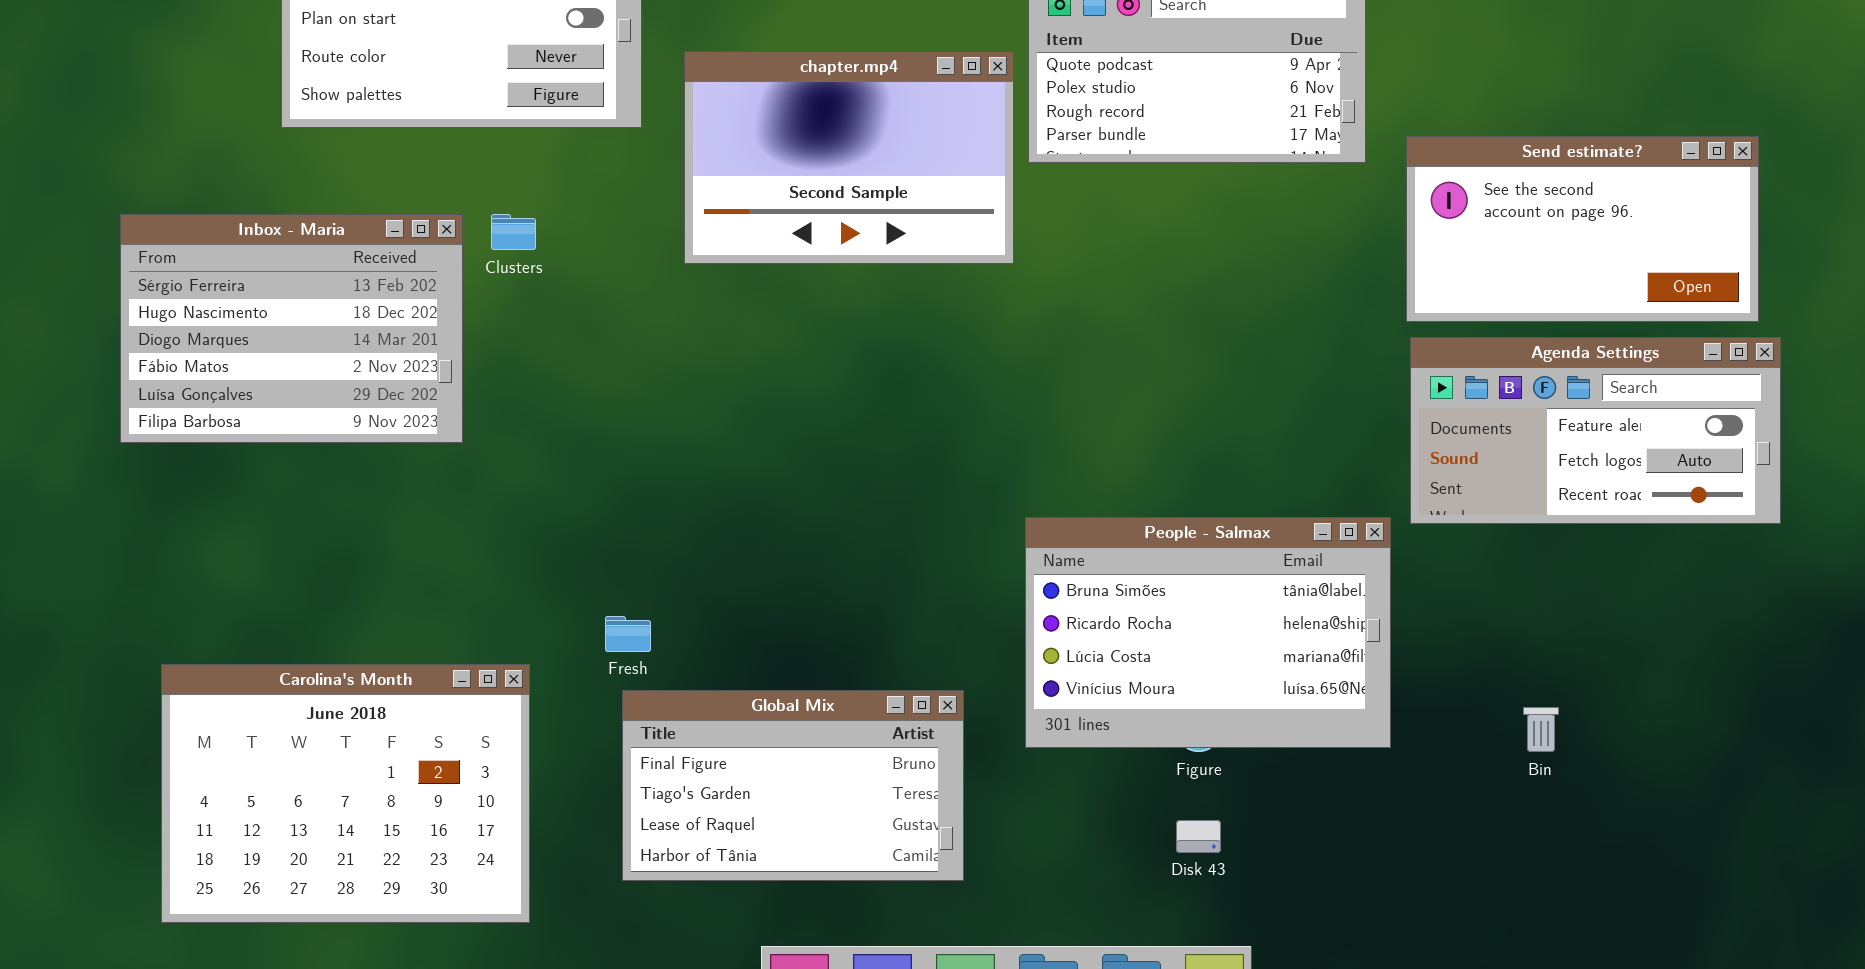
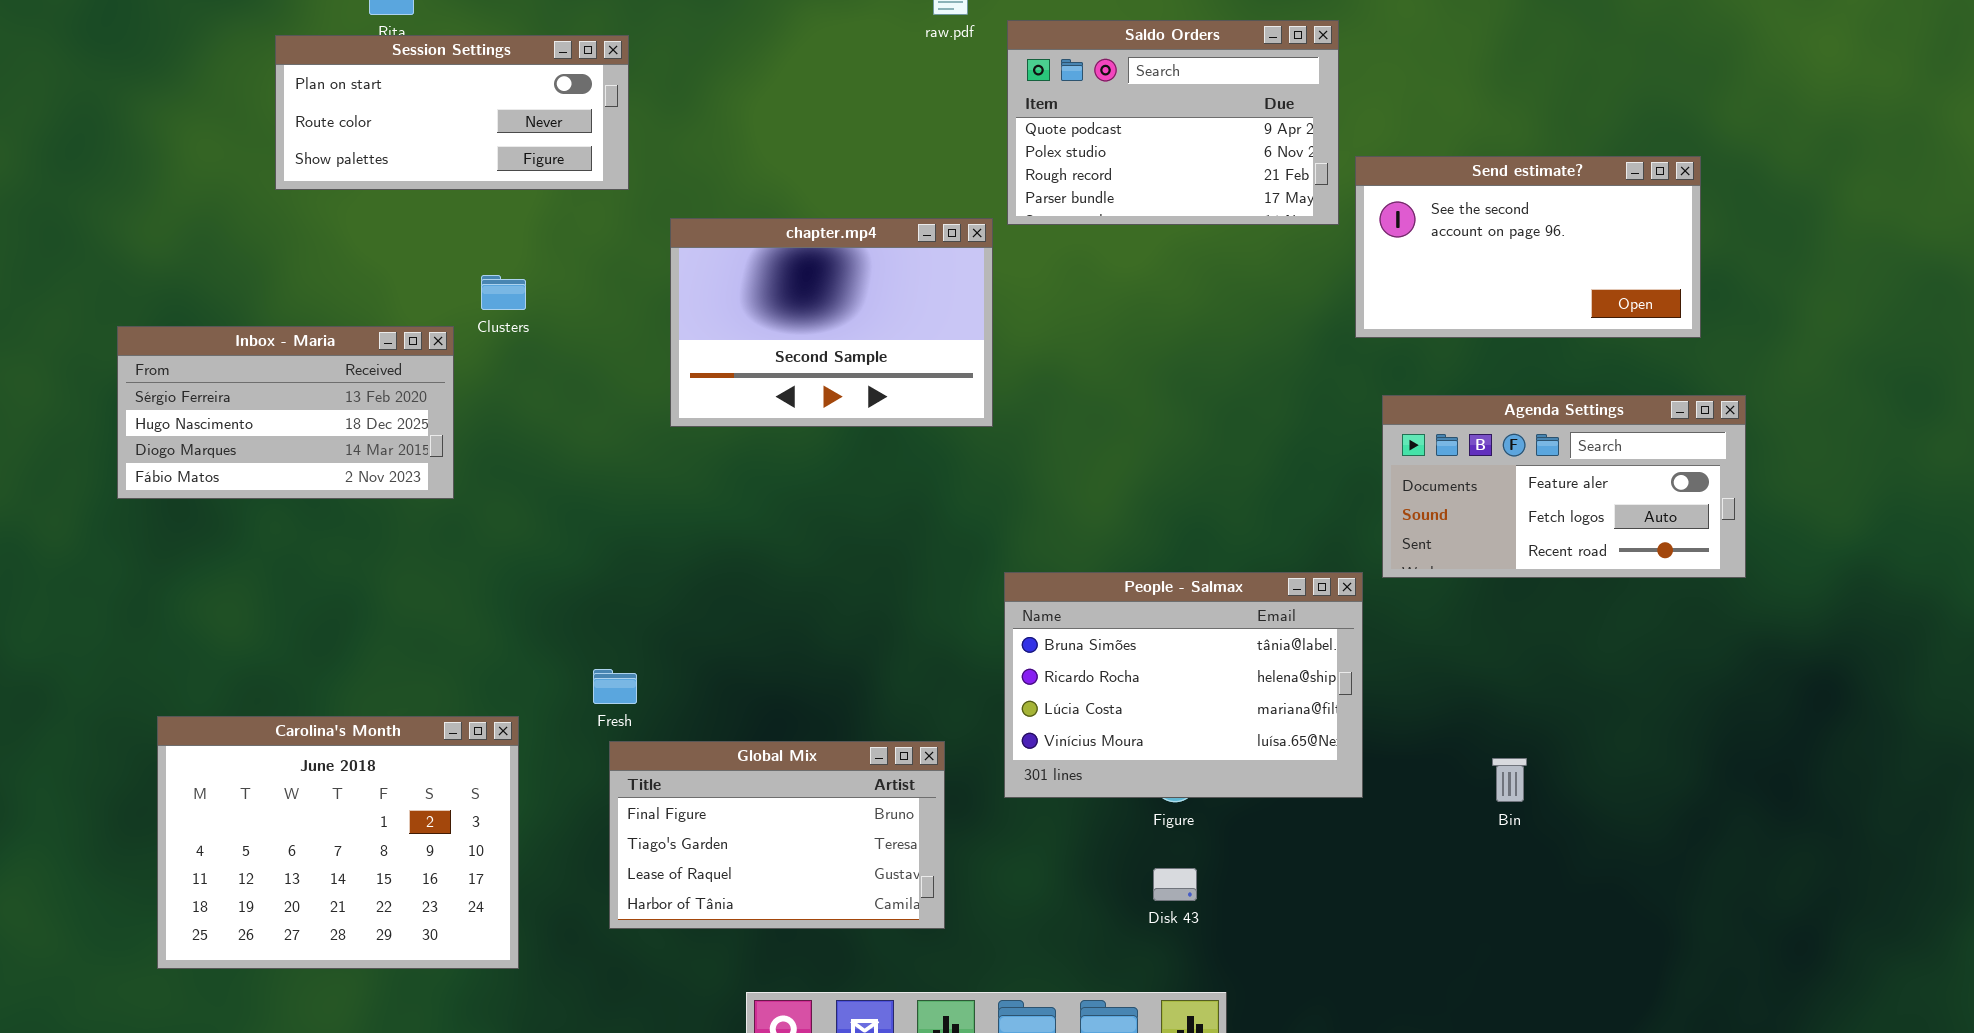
chapter.mp4: [684,51,1014,264] -> [670,218,993,427], moved
Send estimate?: [1406,136,1759,322] -> [1355,156,1701,338], moved
Inbox - Maria: [120,214,463,443] -> [117,326,454,499], resized

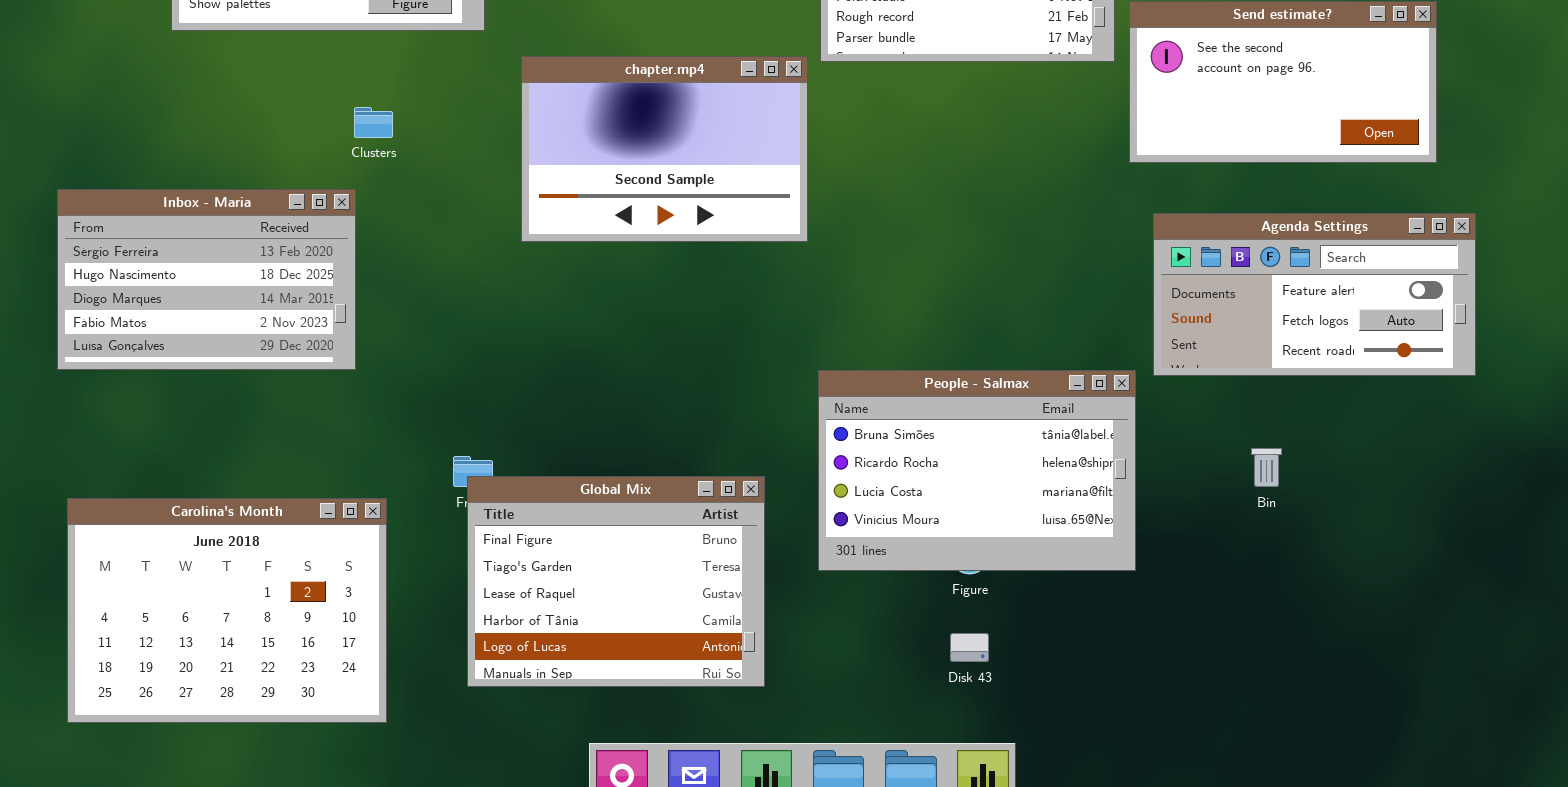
Inbox - Maria: [117,326,454,499] -> [57,189,356,370], moved, resized
Global Mix: [609,741,945,929] -> [467,476,765,687], resized
Bin: [1492,758,1527,802] -> [1251,448,1282,487], moved

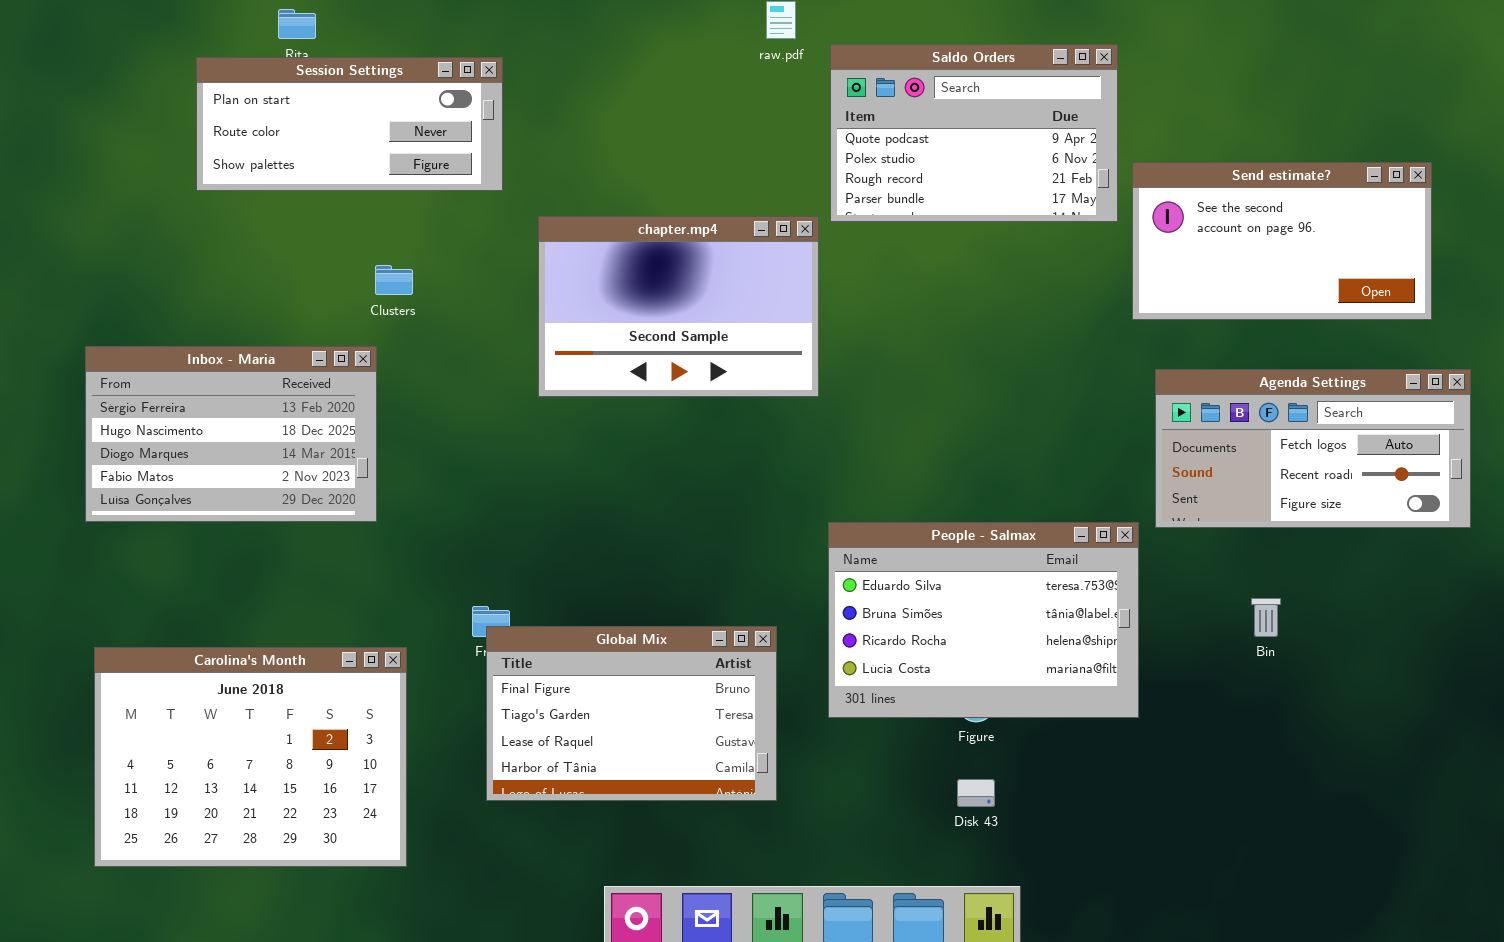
Agenda Settings: [1153,213,1476,376] -> [1155,369,1471,528], scrolled down 1 row
People - Salmax: [818,370,1136,571] -> [828,522,1139,718], scrolled up 1 row
Global Mix: [467,476,765,687] -> [486,626,777,801], resized

